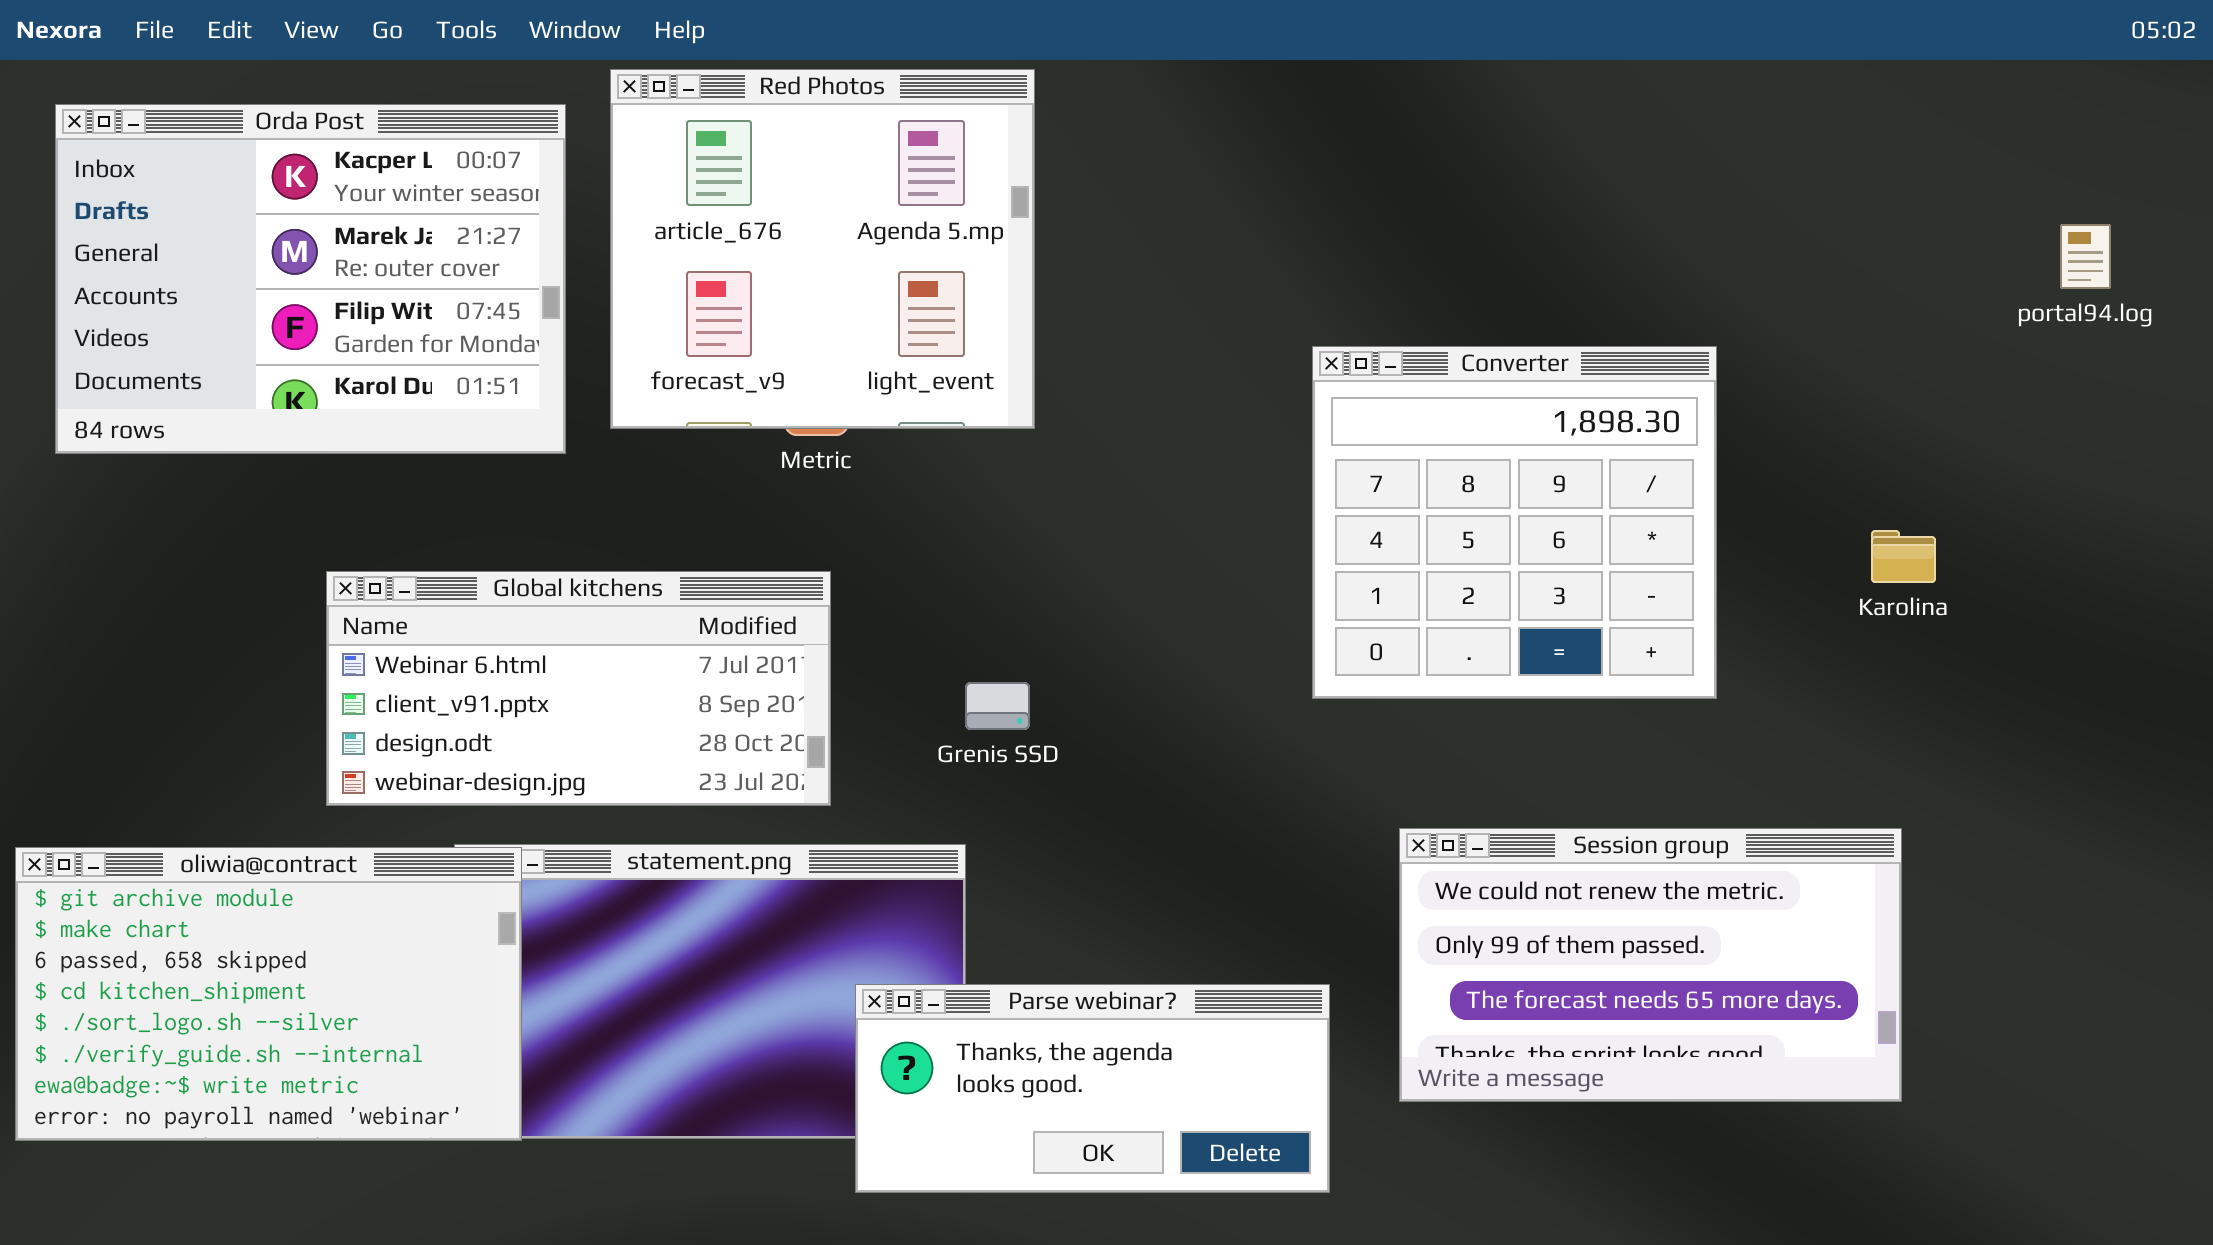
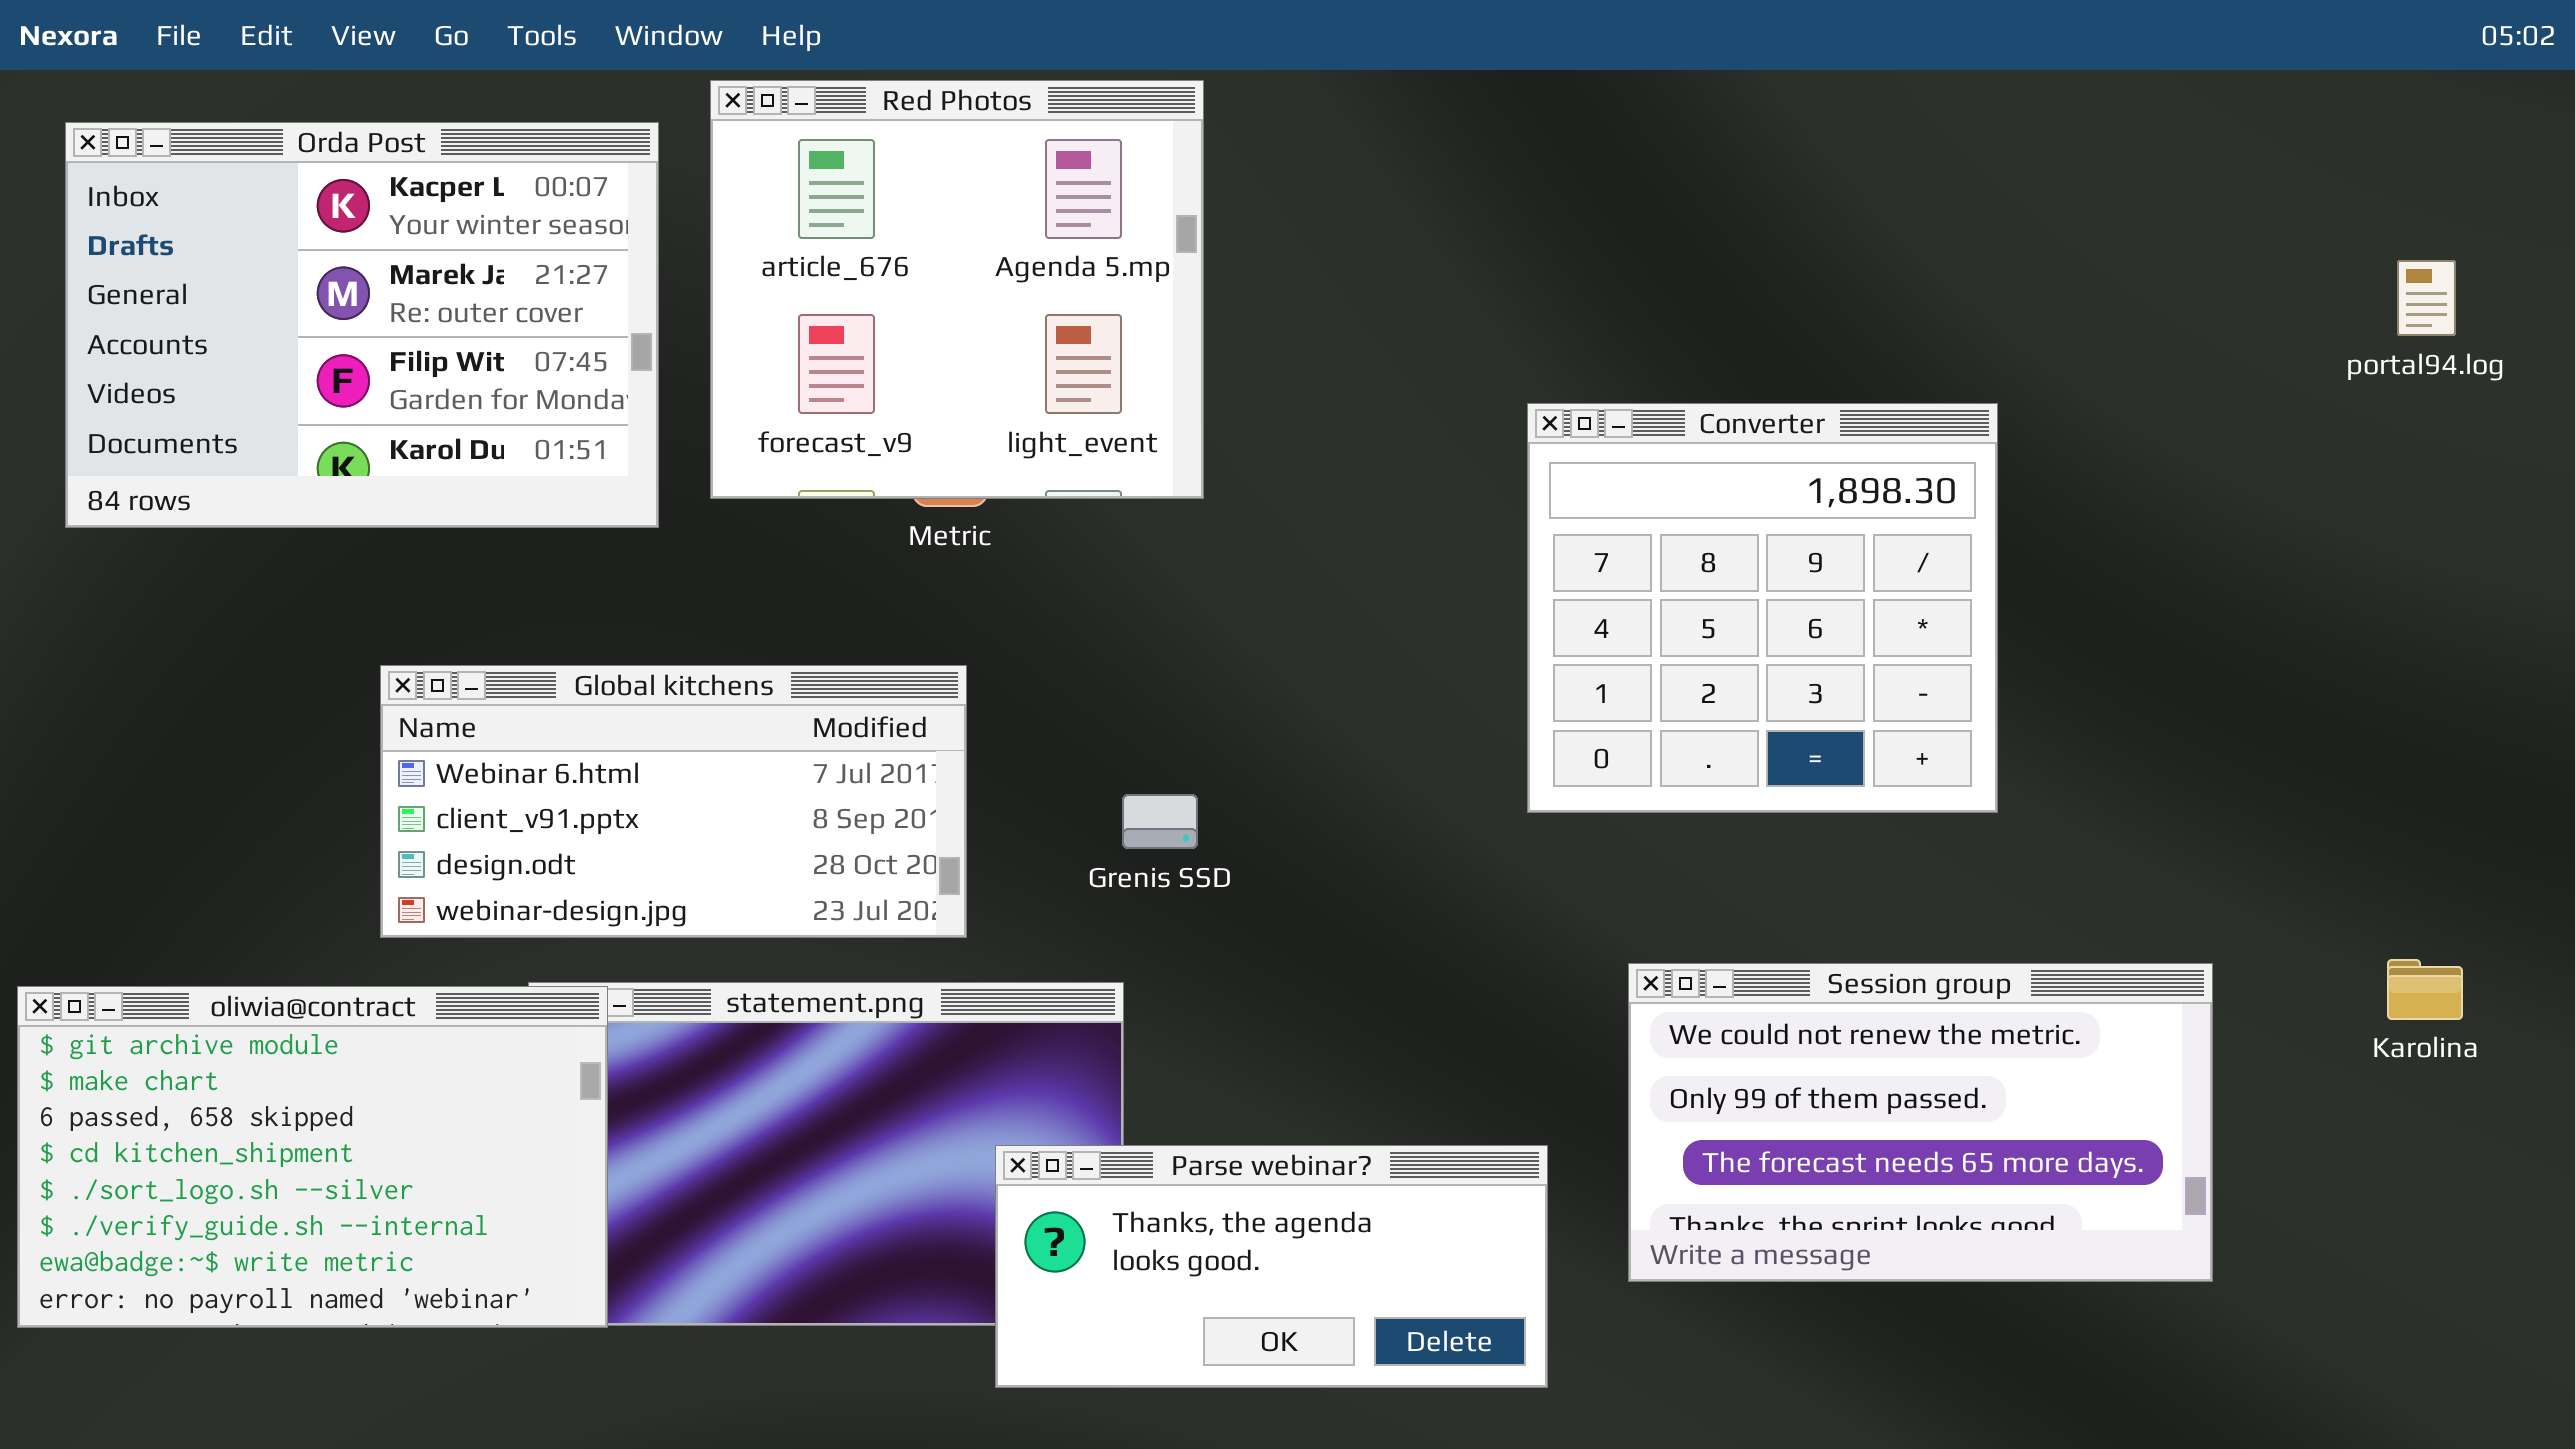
Karolina: [1871,530,1936,583] -> [2387,959,2463,1020], moved

